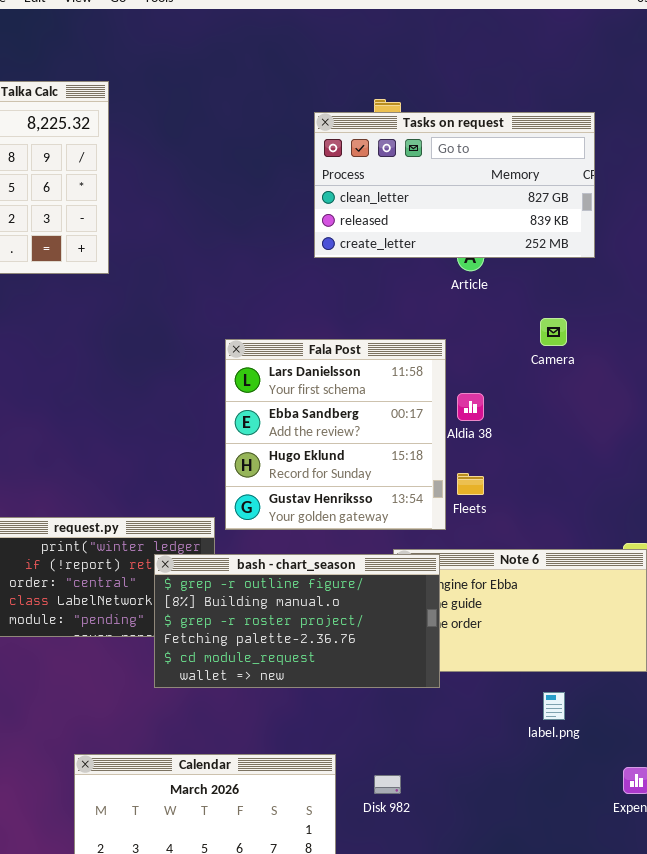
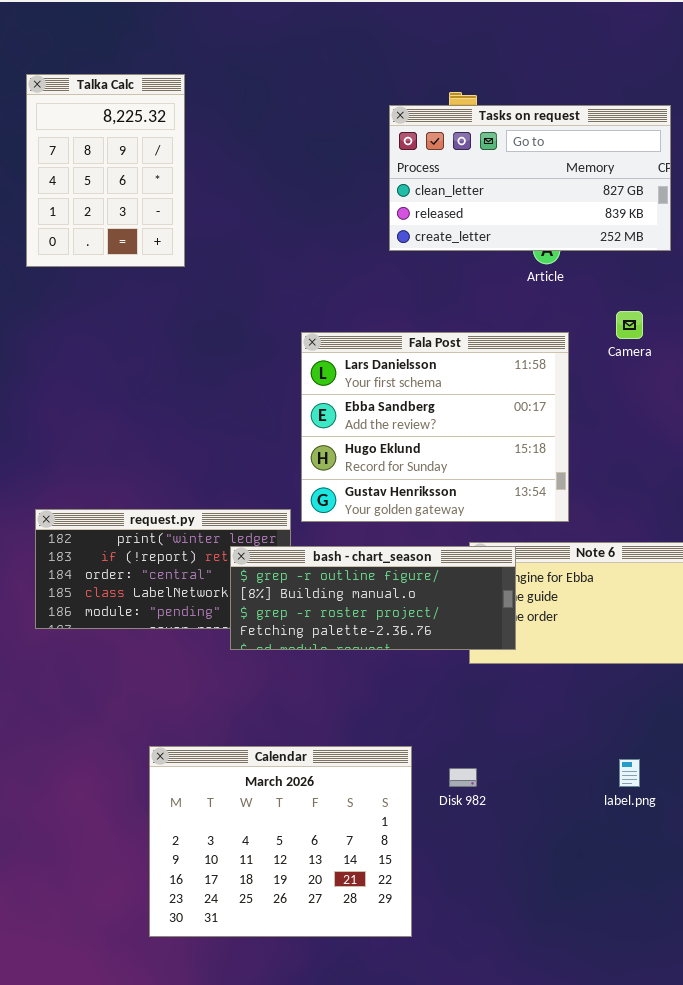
Fala Post: [225,339,446,530] -> [301,332,569,522], resized
bash - chart_season: [154,554,440,688] -> [230,546,516,650], resized
label.png: [543,692,565,720] -> [619,759,640,787], moved

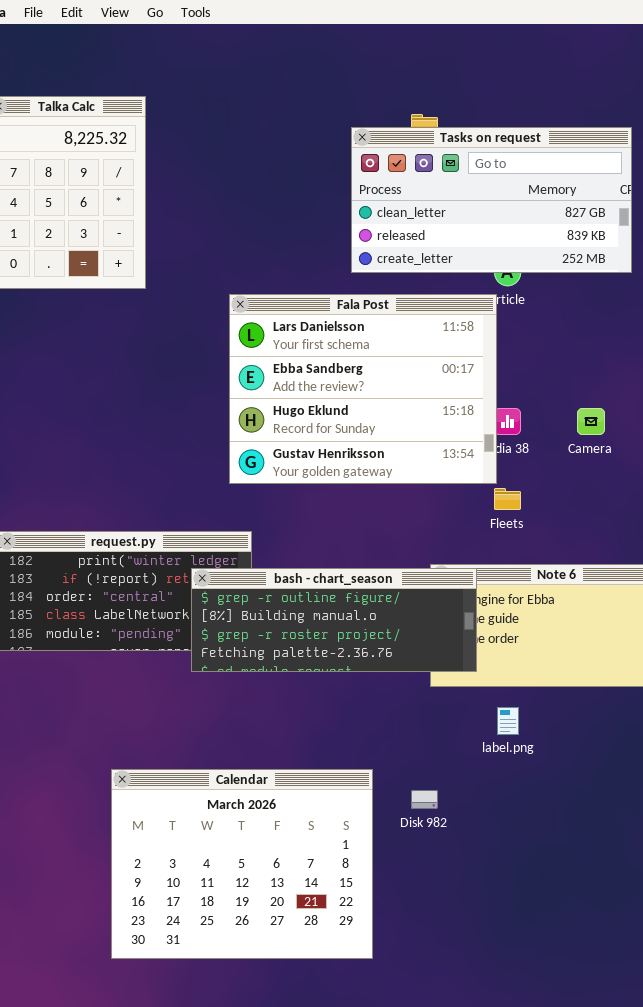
Camera: [616,311,643,339] -> [577,408,605,435], moved
Fala Post: [301,332,569,522] -> [229,294,497,484], moved
label.png: [619,759,640,787] -> [497,707,519,735], moved

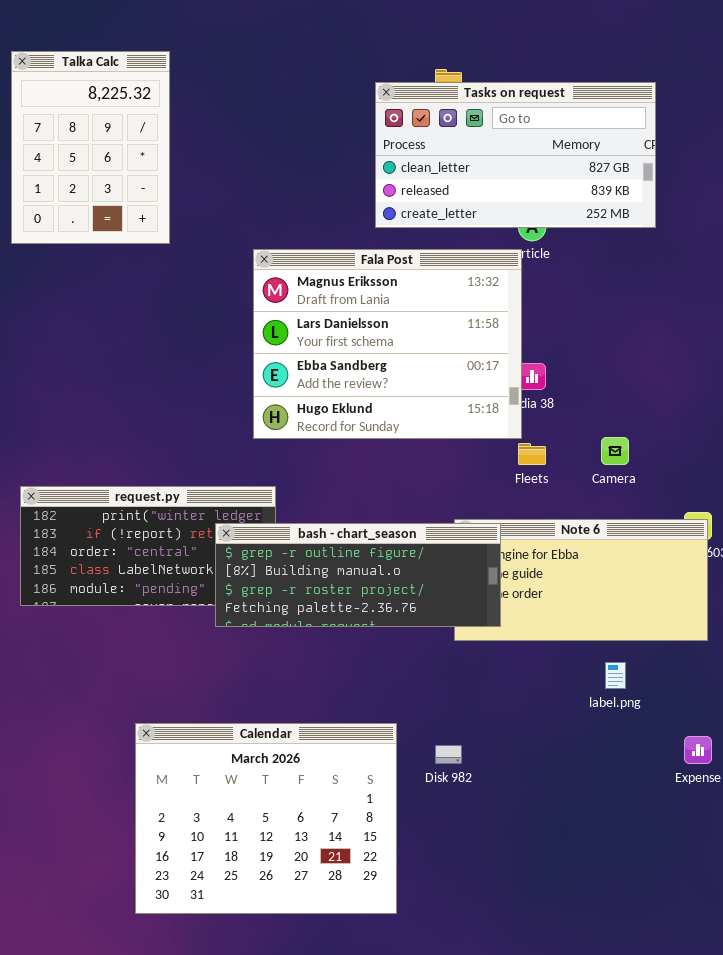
Fala Post: [229,294,497,484] -> [253,249,522,439], scrolled up 1 row
Camera: [577,408,605,435] -> [601,437,629,465], moved
label.png: [497,707,519,735] -> [605,662,626,689], moved

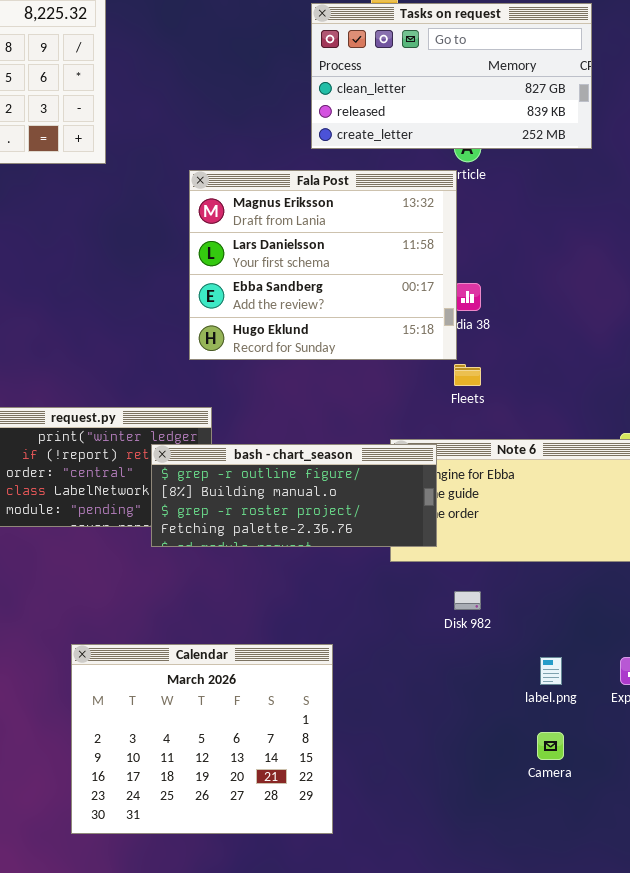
Camera: [601,437,629,465] -> [537,732,564,760], moved
label.png: [605,662,626,689] -> [540,657,562,685], moved
Disk 982: [435,745,462,764] -> [454,591,481,610], moved

